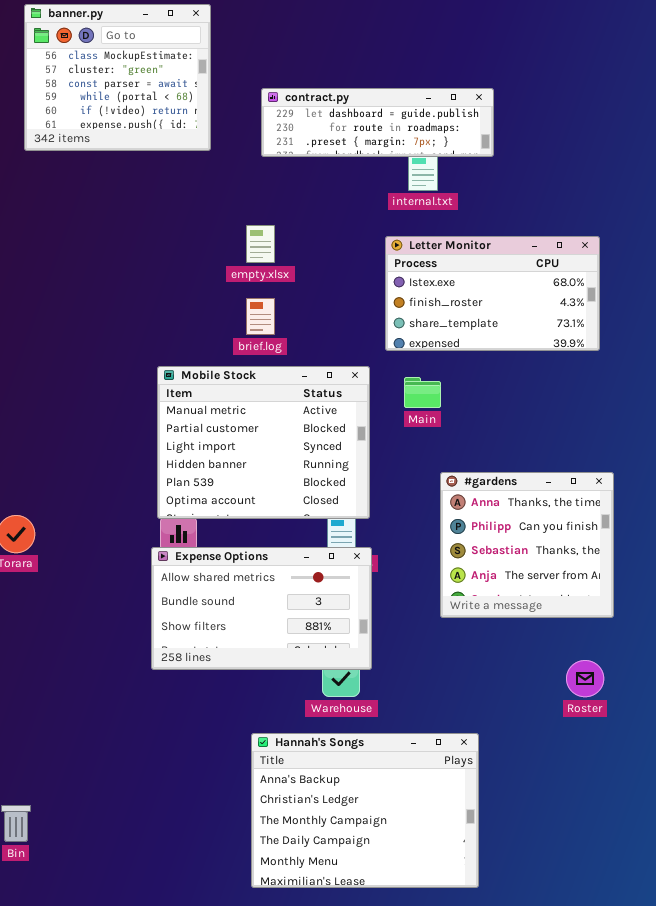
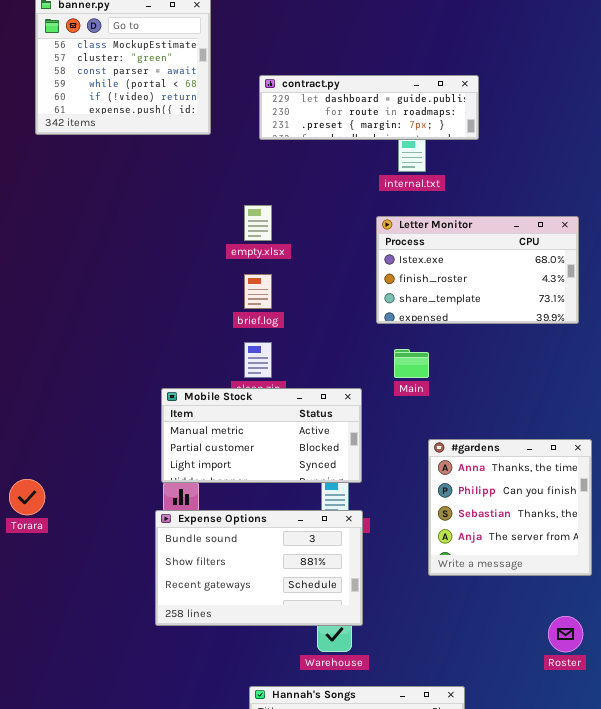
Mobile Stock: [157,366,370,519] -> [161,388,362,483], resized
Expense Options: [151,547,372,670] -> [155,510,363,626], scrolled down 1 row

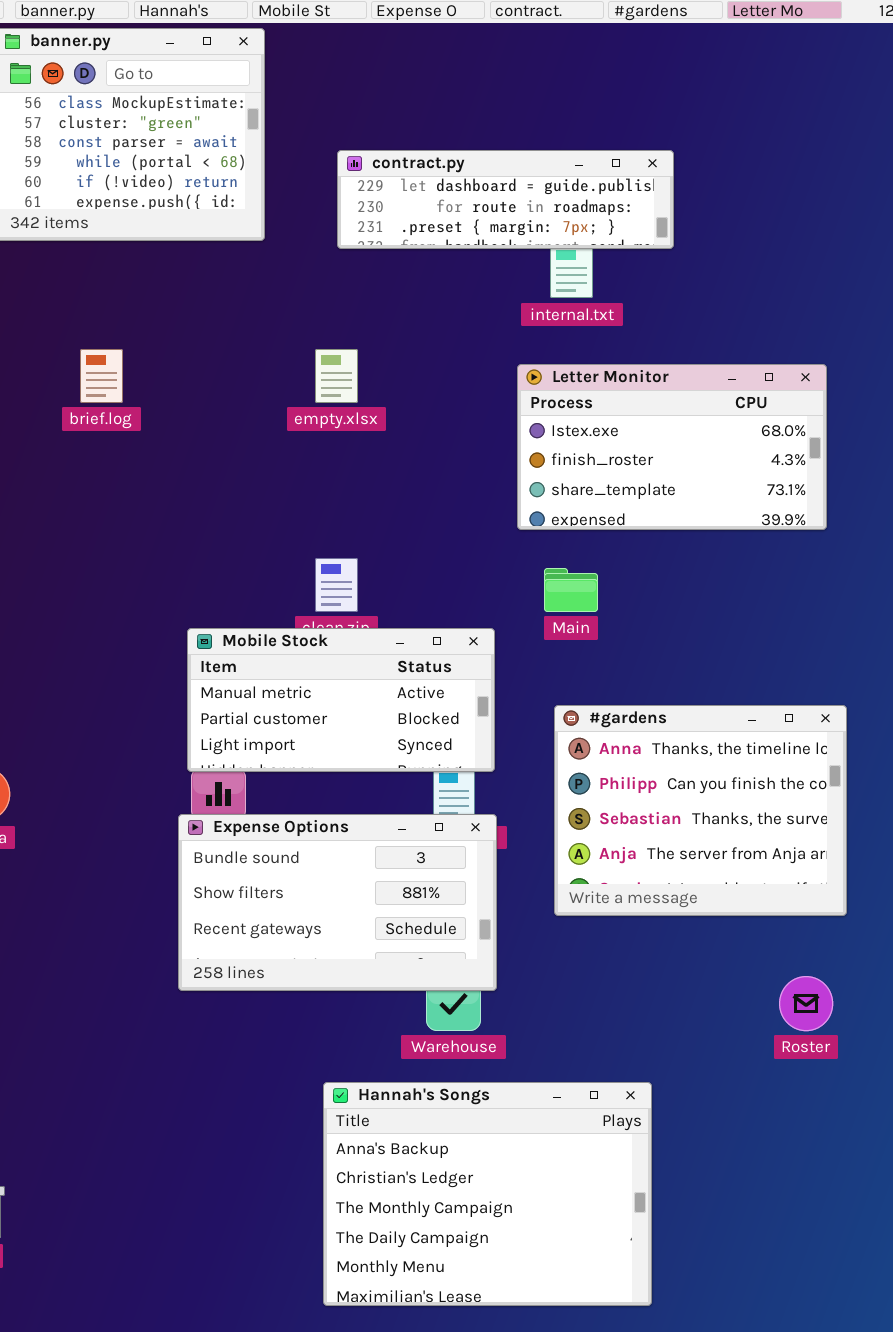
brief.log: [244,274,272,309] -> [80,349,123,403], moved
#gardens: [428,439,592,576] -> [554,705,847,916], resized

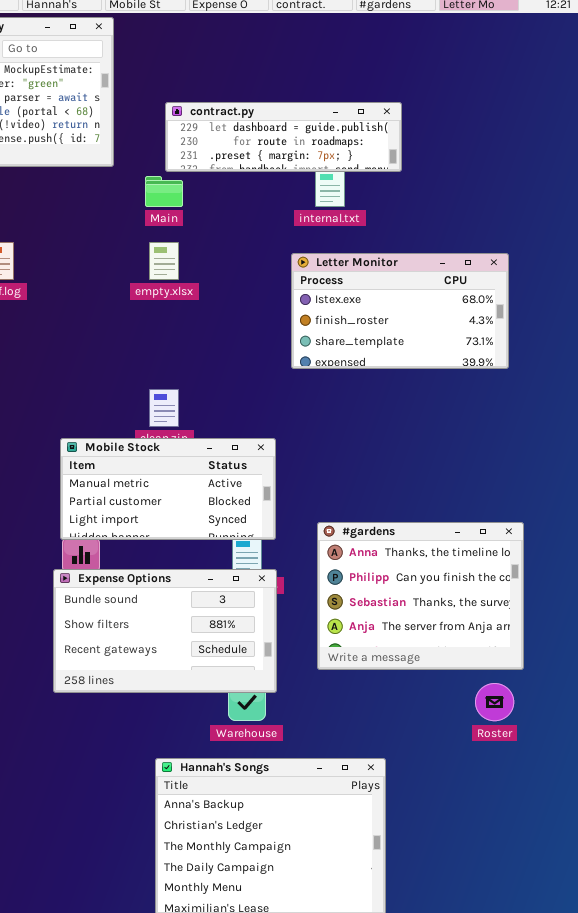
Main: [544,568,598,612] -> [145,176,183,207], moved
#gardens: [554,705,847,916] -> [317,522,524,670], moved

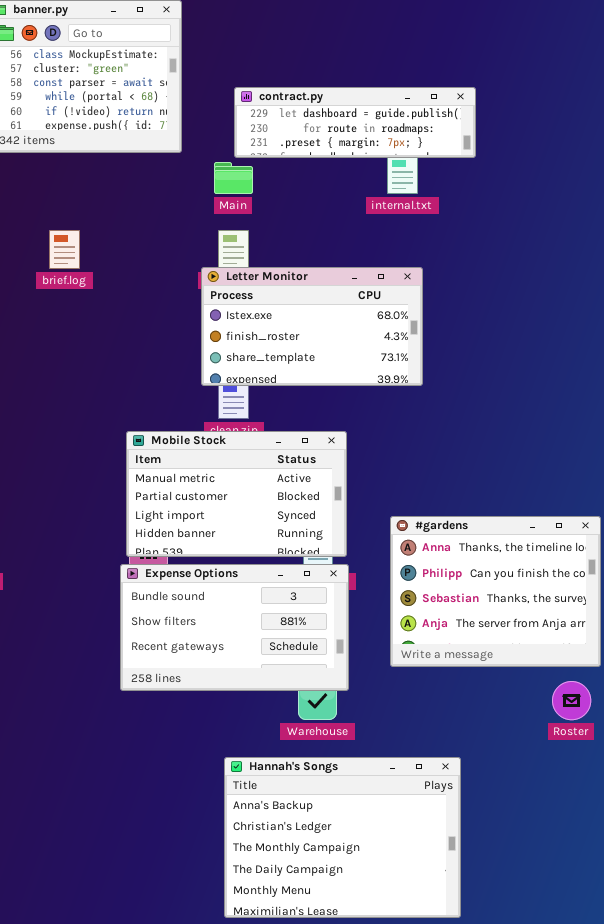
Letter Monitor: [291,253,509,369] -> [201,267,423,386], moved
Mobile Stock: [60,438,276,540] -> [126,431,347,557], resized

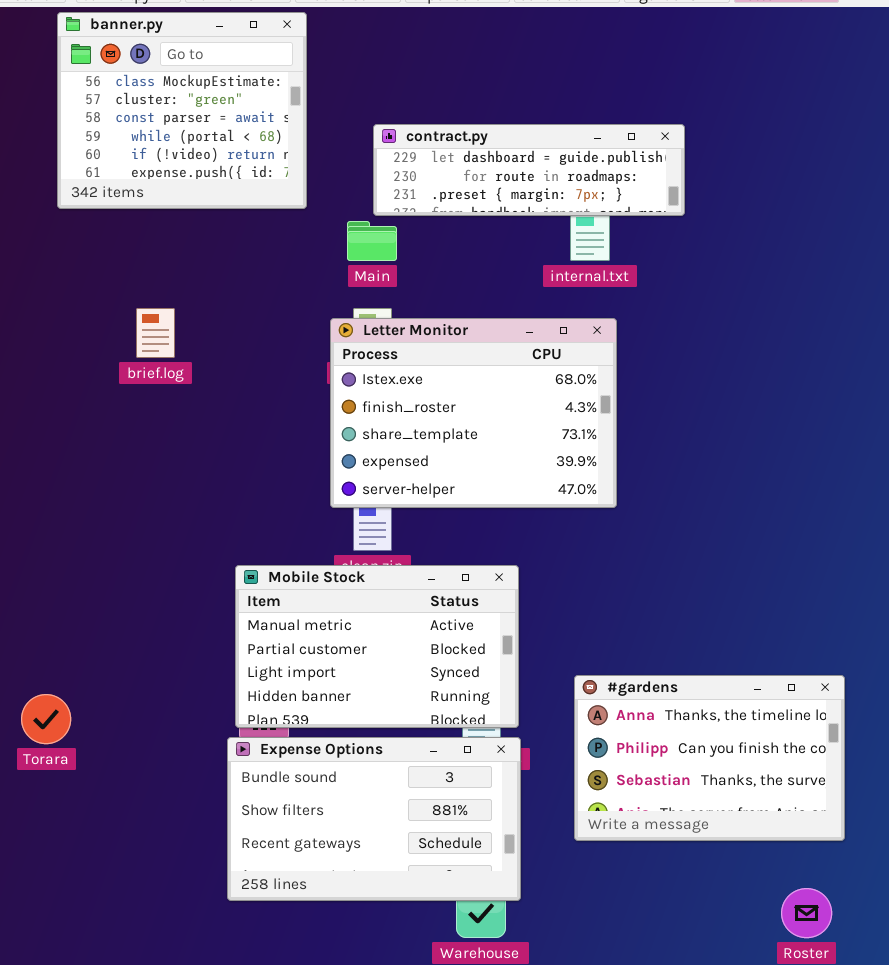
Letter Monitor: [201,267,423,386] -> [330,318,617,508], resized
#gardens: [390,516,601,667] -> [574,675,845,841], resized

